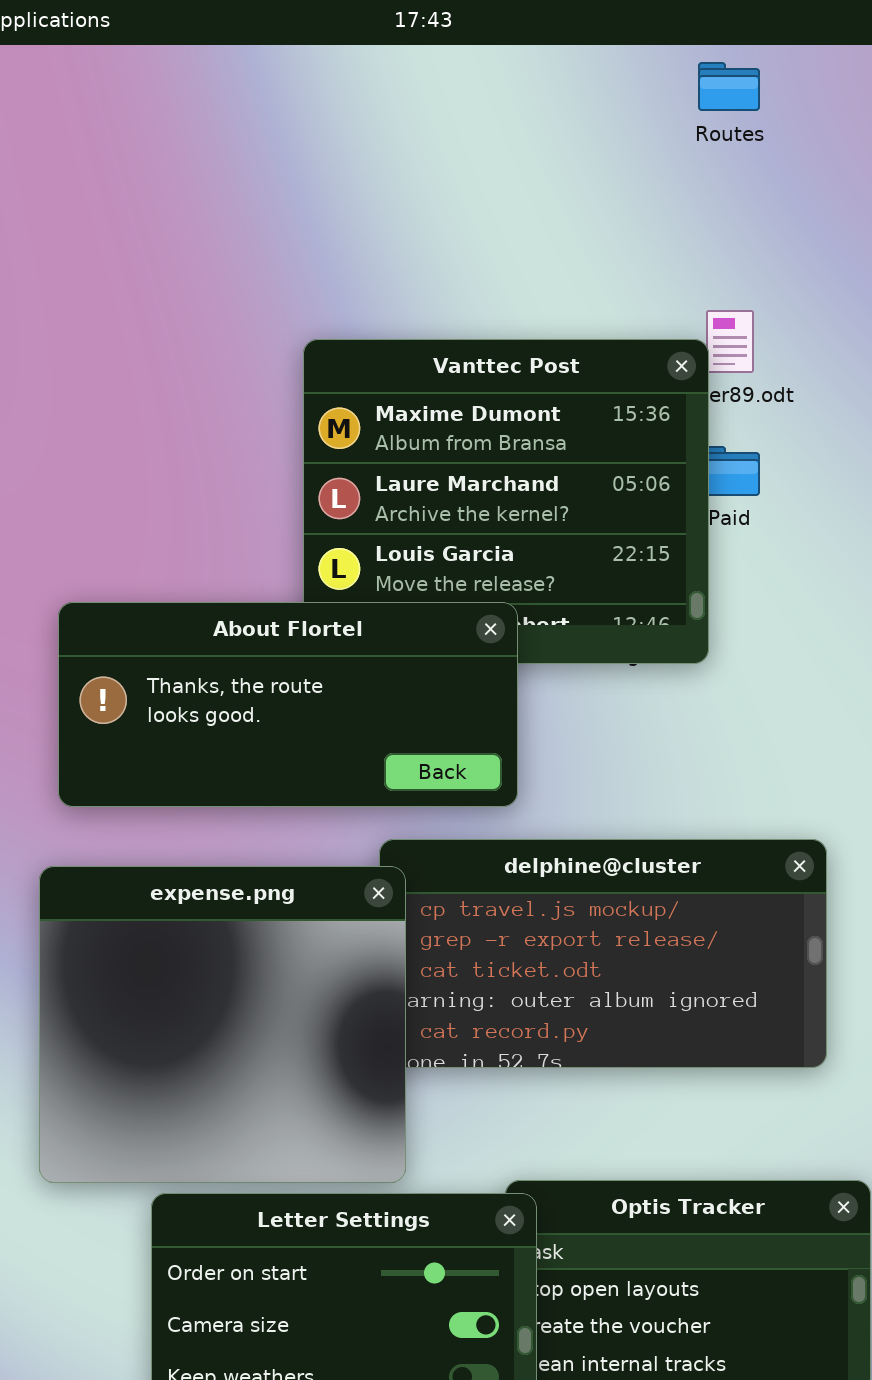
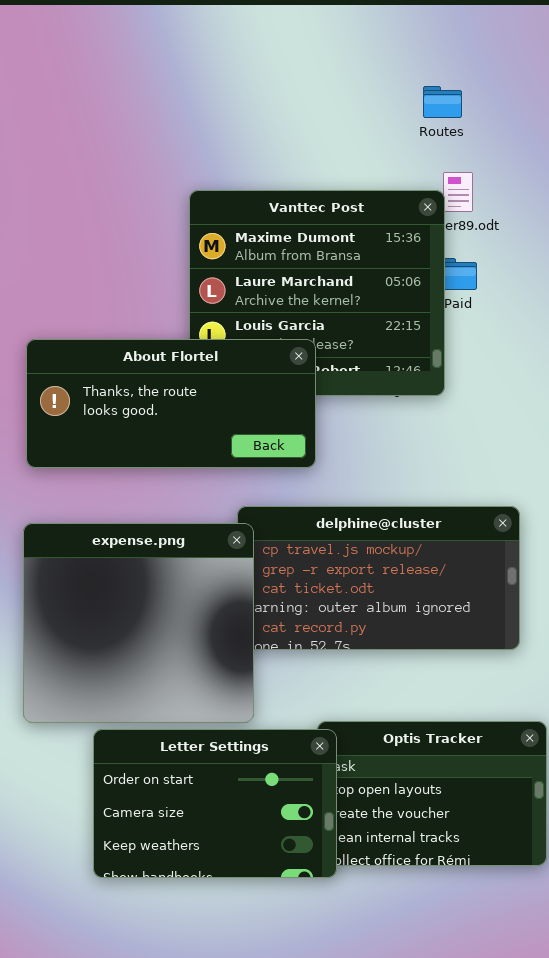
Routes: [698,62,760,111] -> [423,86,462,118], moved
About Flortel: [58,602,518,807] -> [26,339,316,468], moved

